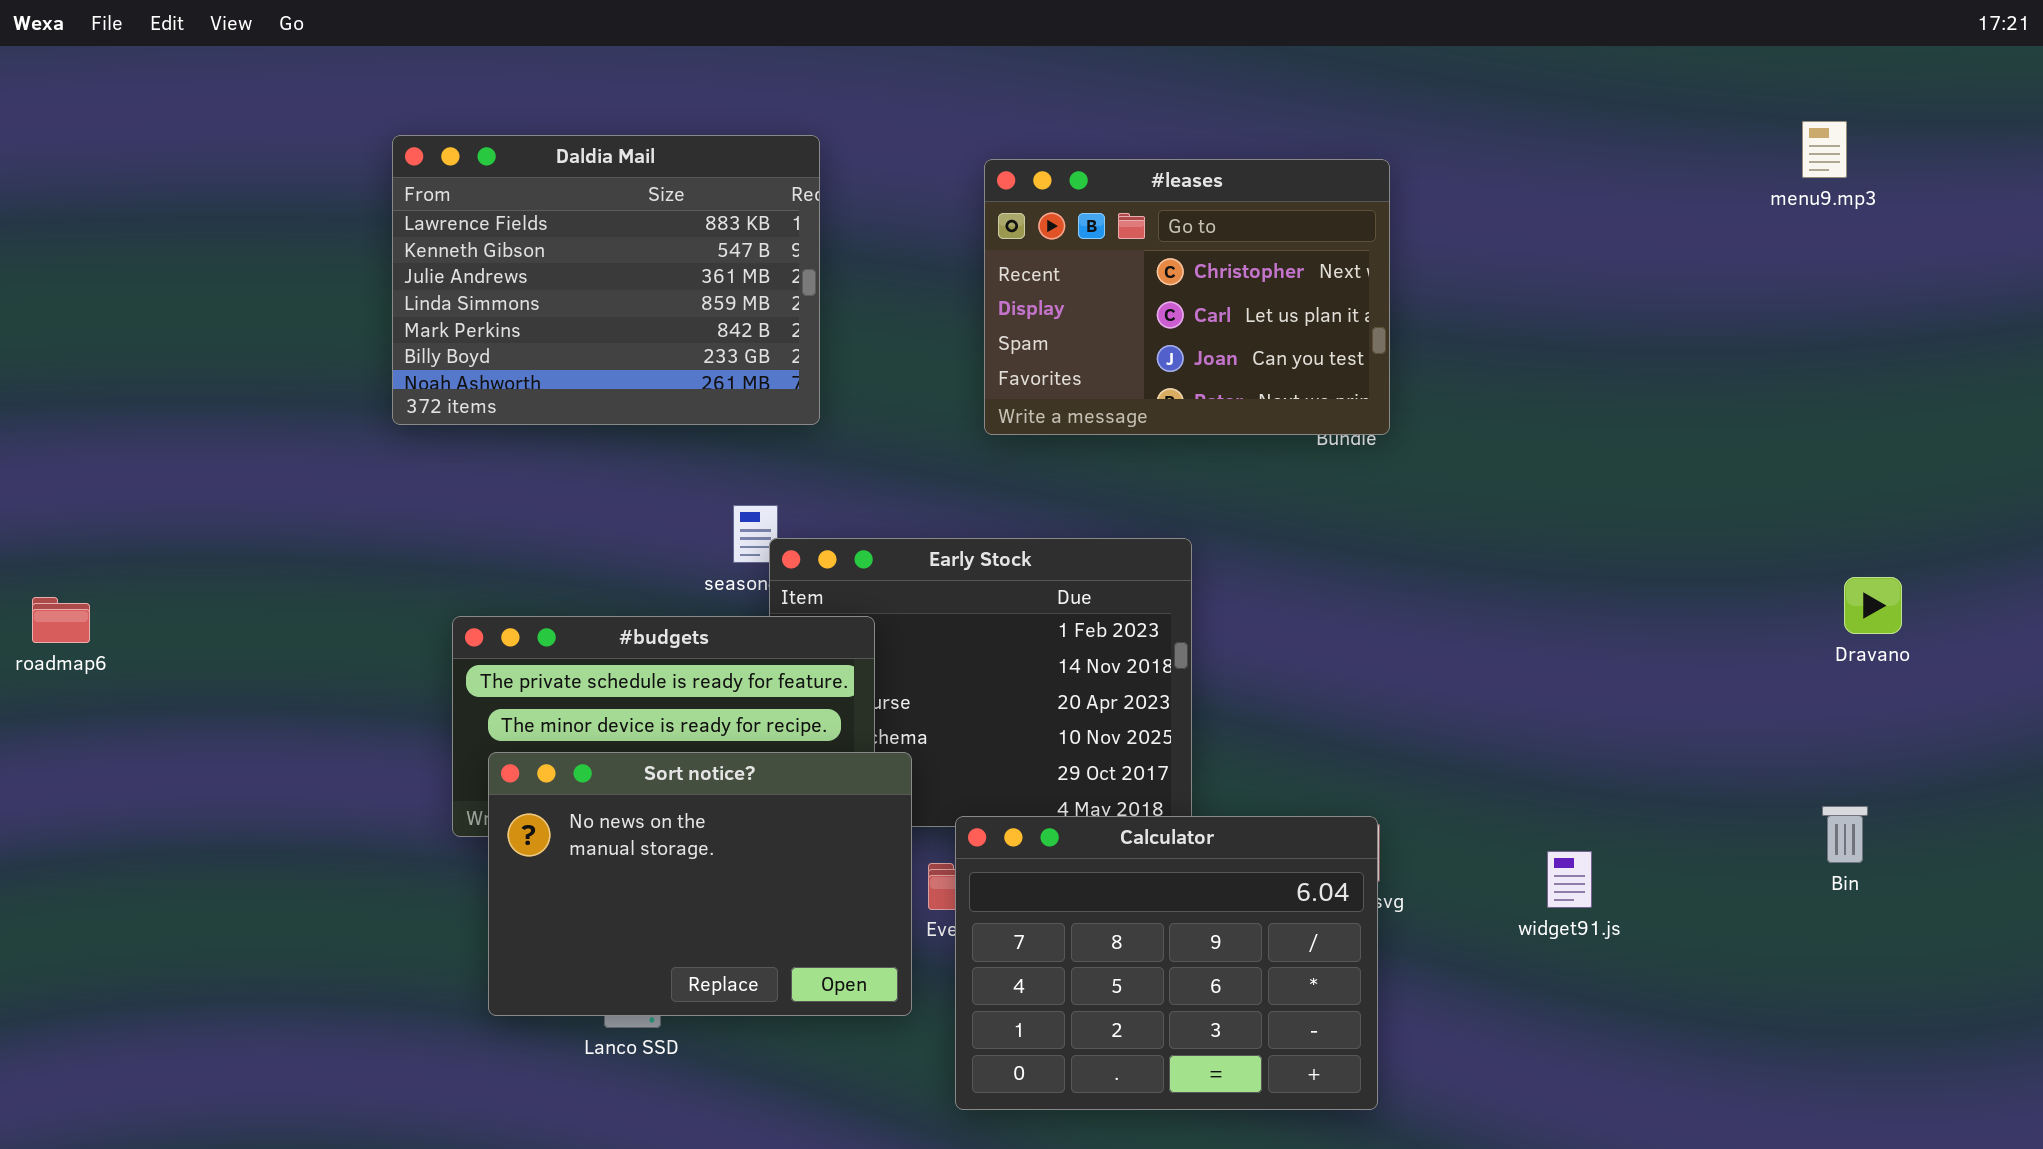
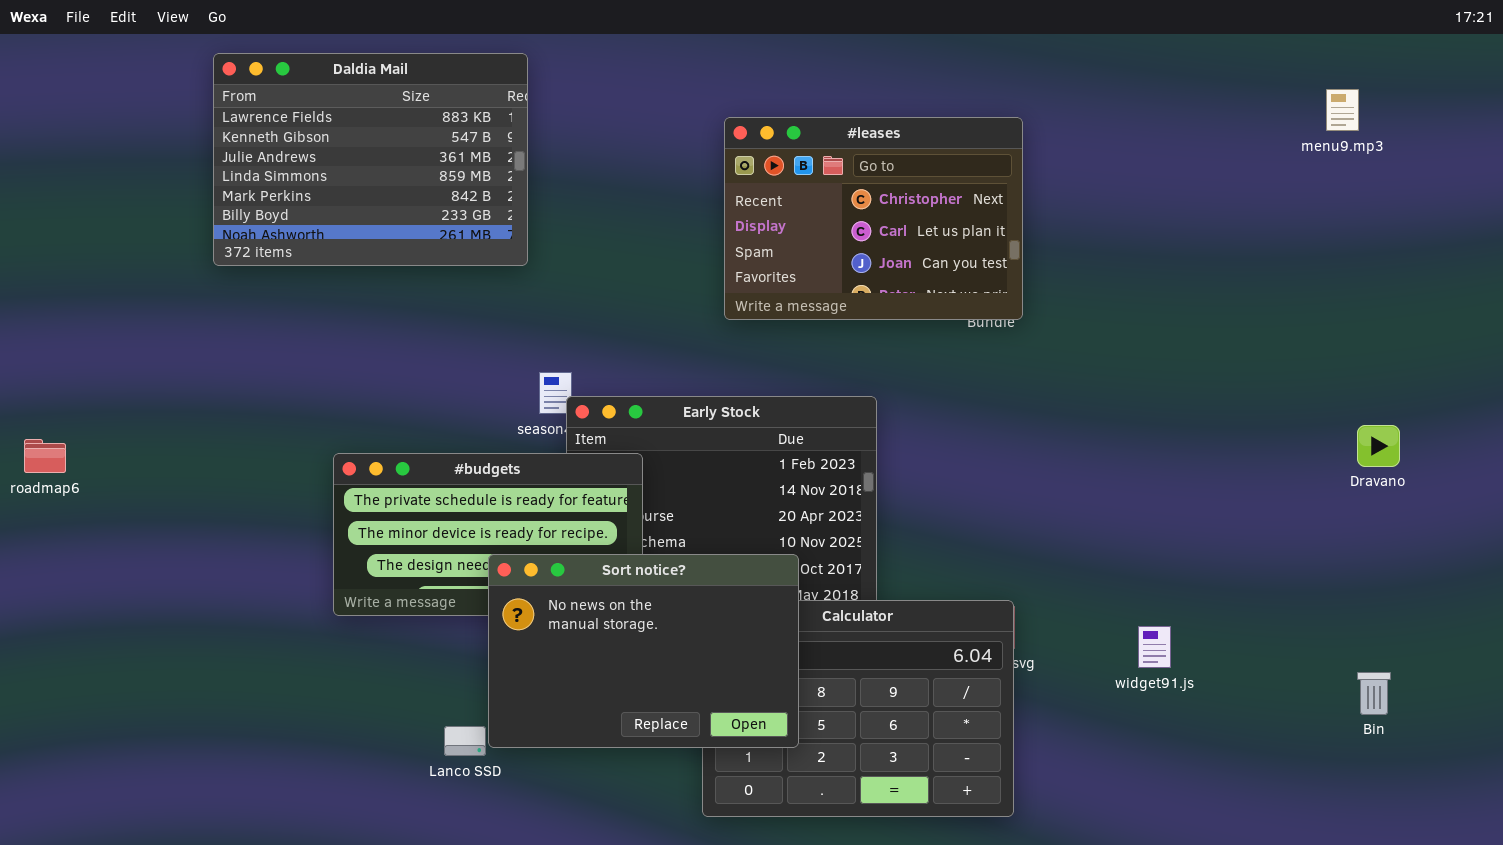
Daldia Mail: [392,135,820,425] -> [213,53,528,266], moved
Sort notice?: [488,752,912,1016] -> [488,554,799,748], moved
Bin: [1822,806,1868,863] -> [1357,672,1391,715], moved

